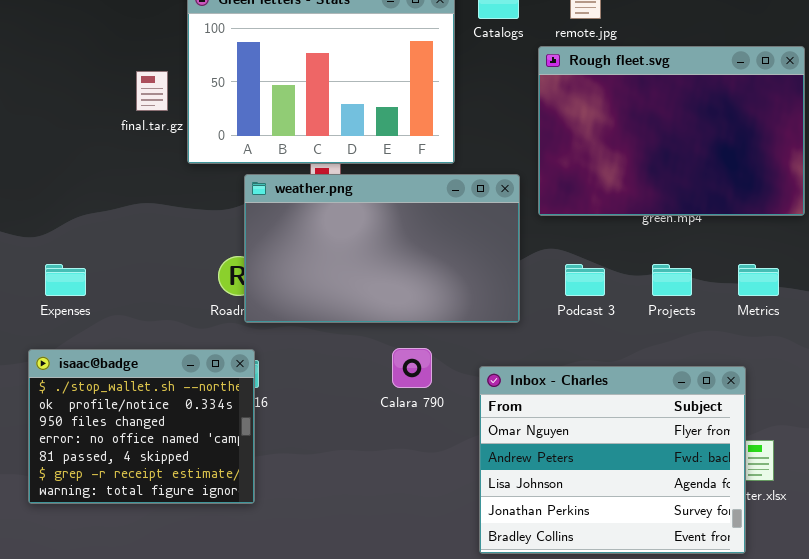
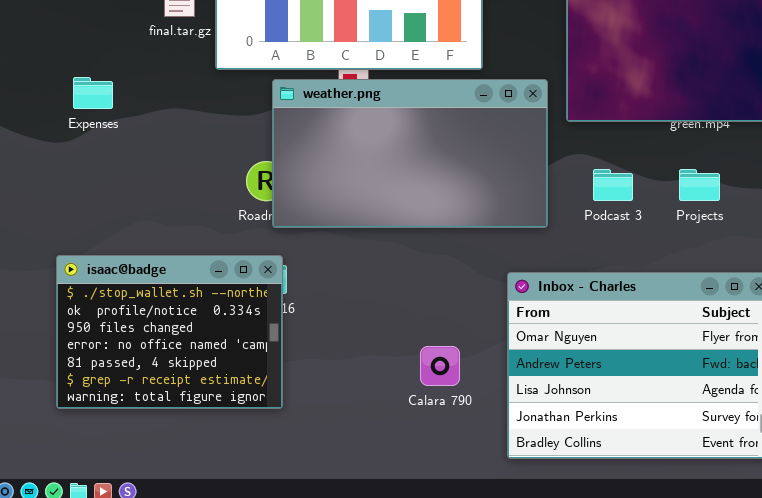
Expenses: [45,264,86,296] -> [73,77,113,109], moved
Calara 790: [392,348,432,388] -> [420,346,460,386], moved

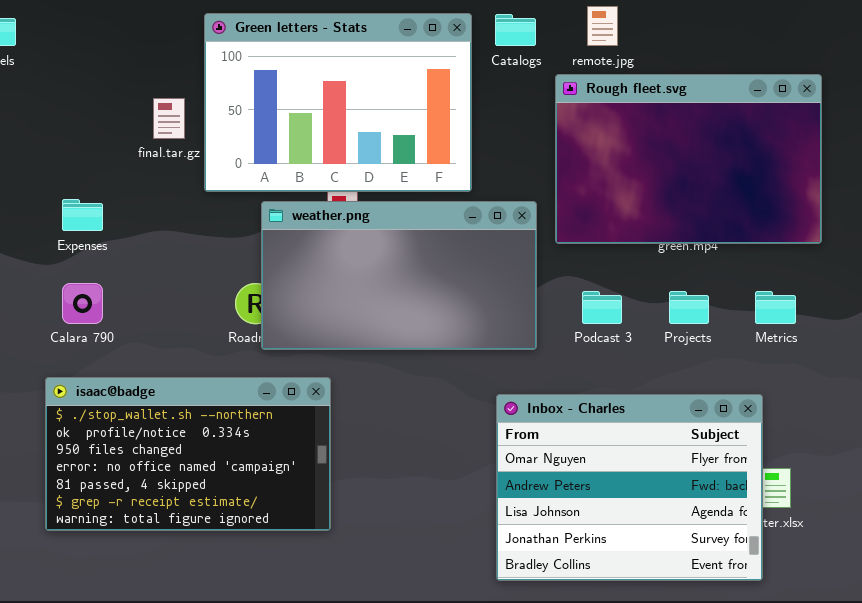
isaac@badge: [56,255,283,409] -> [45,377,331,531], resized
Calara 790: [420,346,460,386] -> [62,283,103,324], moved

